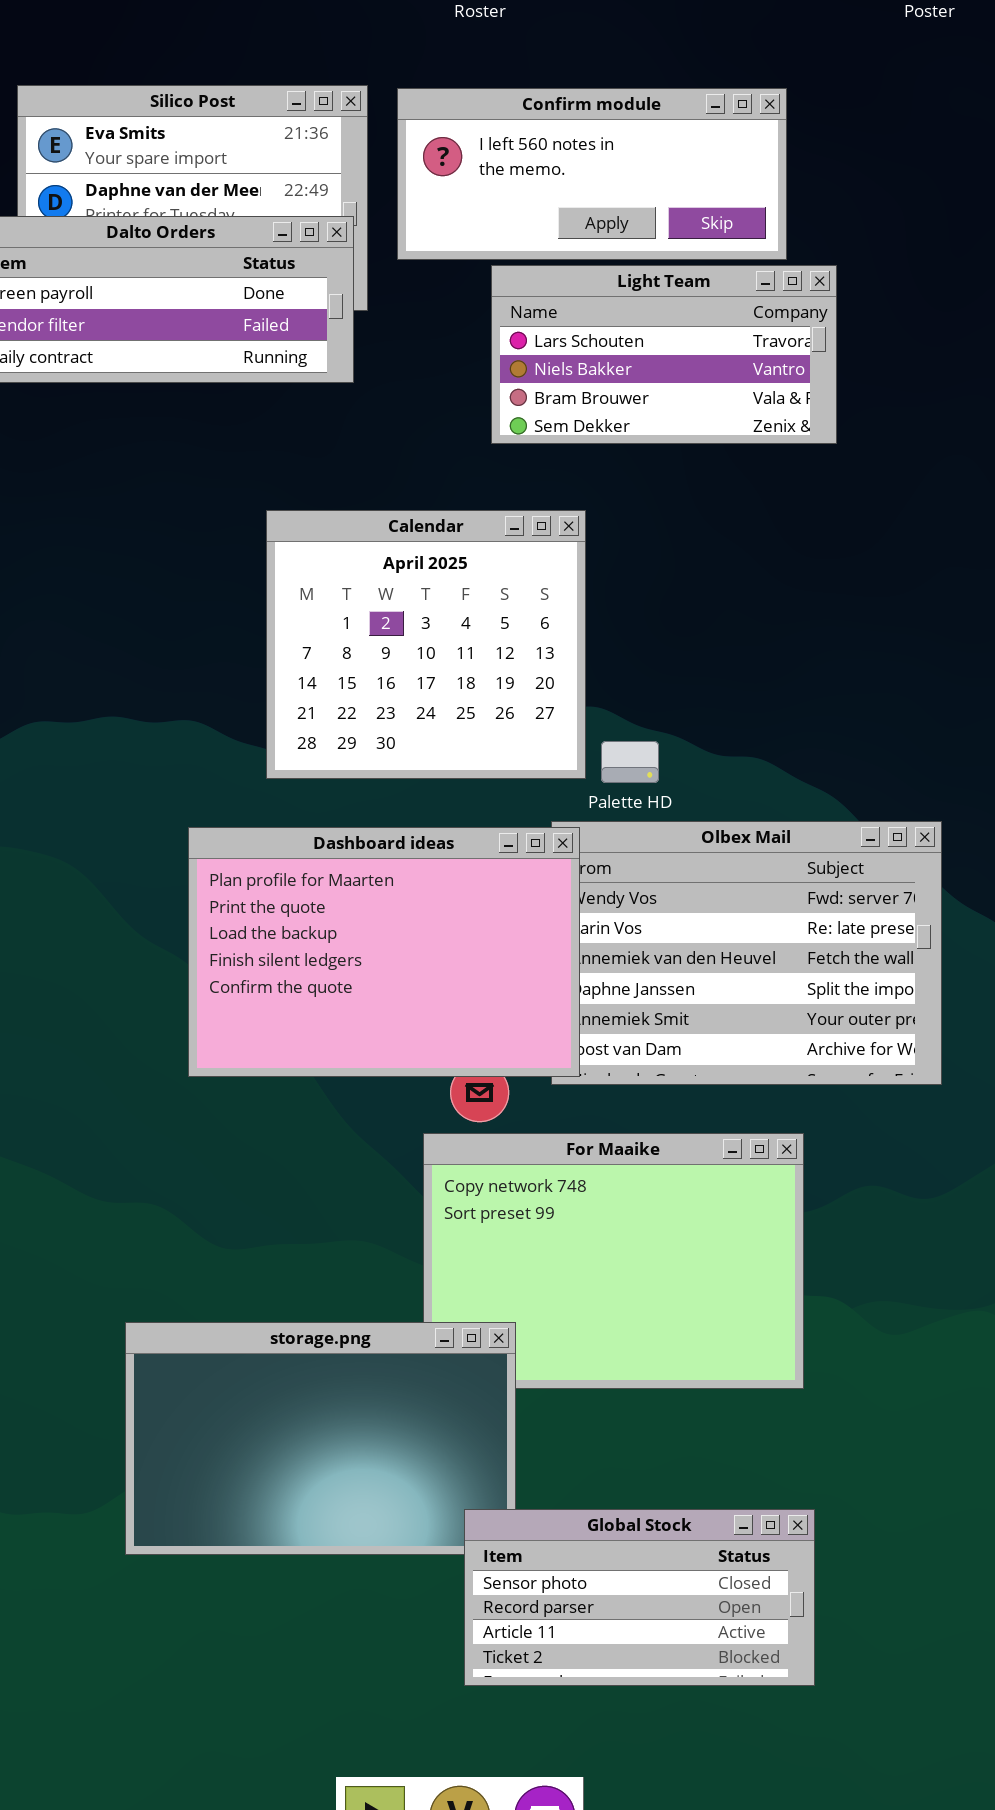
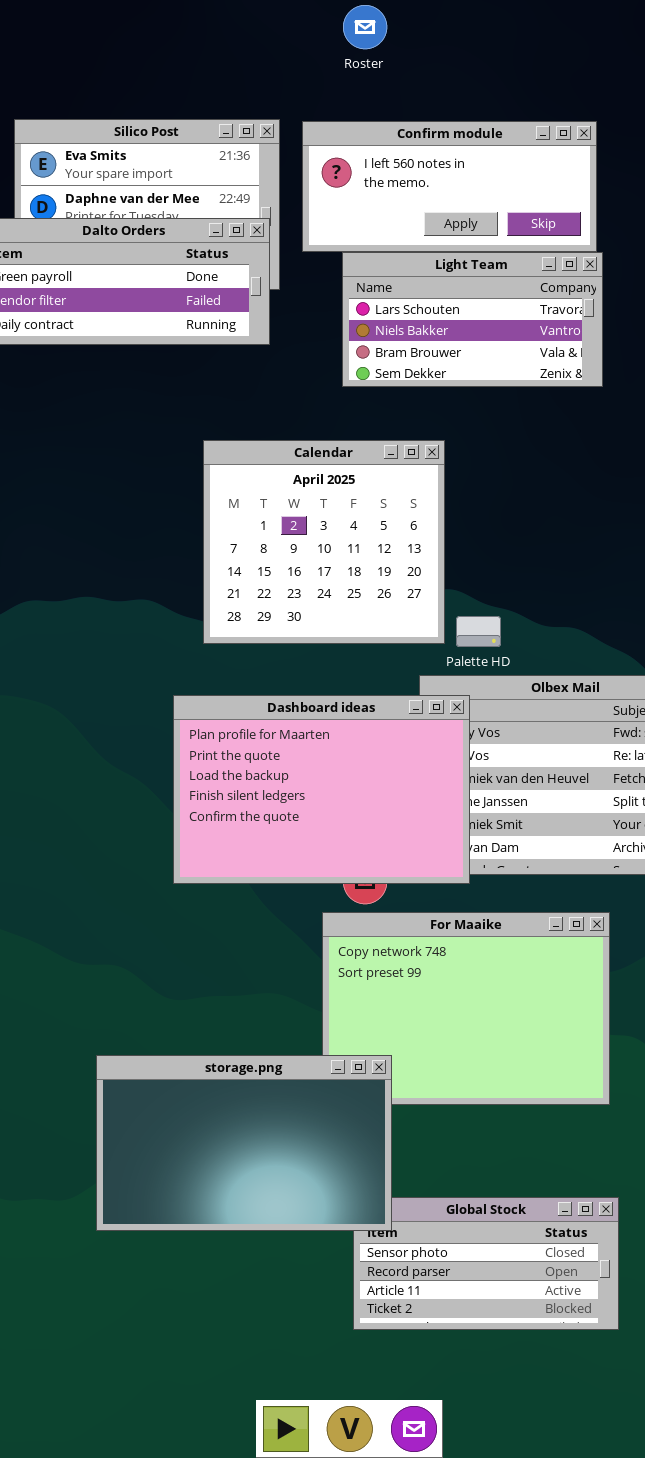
Light Team: [491,265,837,444] -> [342,252,603,387], moved
Dashboard ideas: [188,827,580,1077] -> [173,695,470,884], moved
storage.png: [125,1322,516,1555] -> [96,1055,392,1231], raised

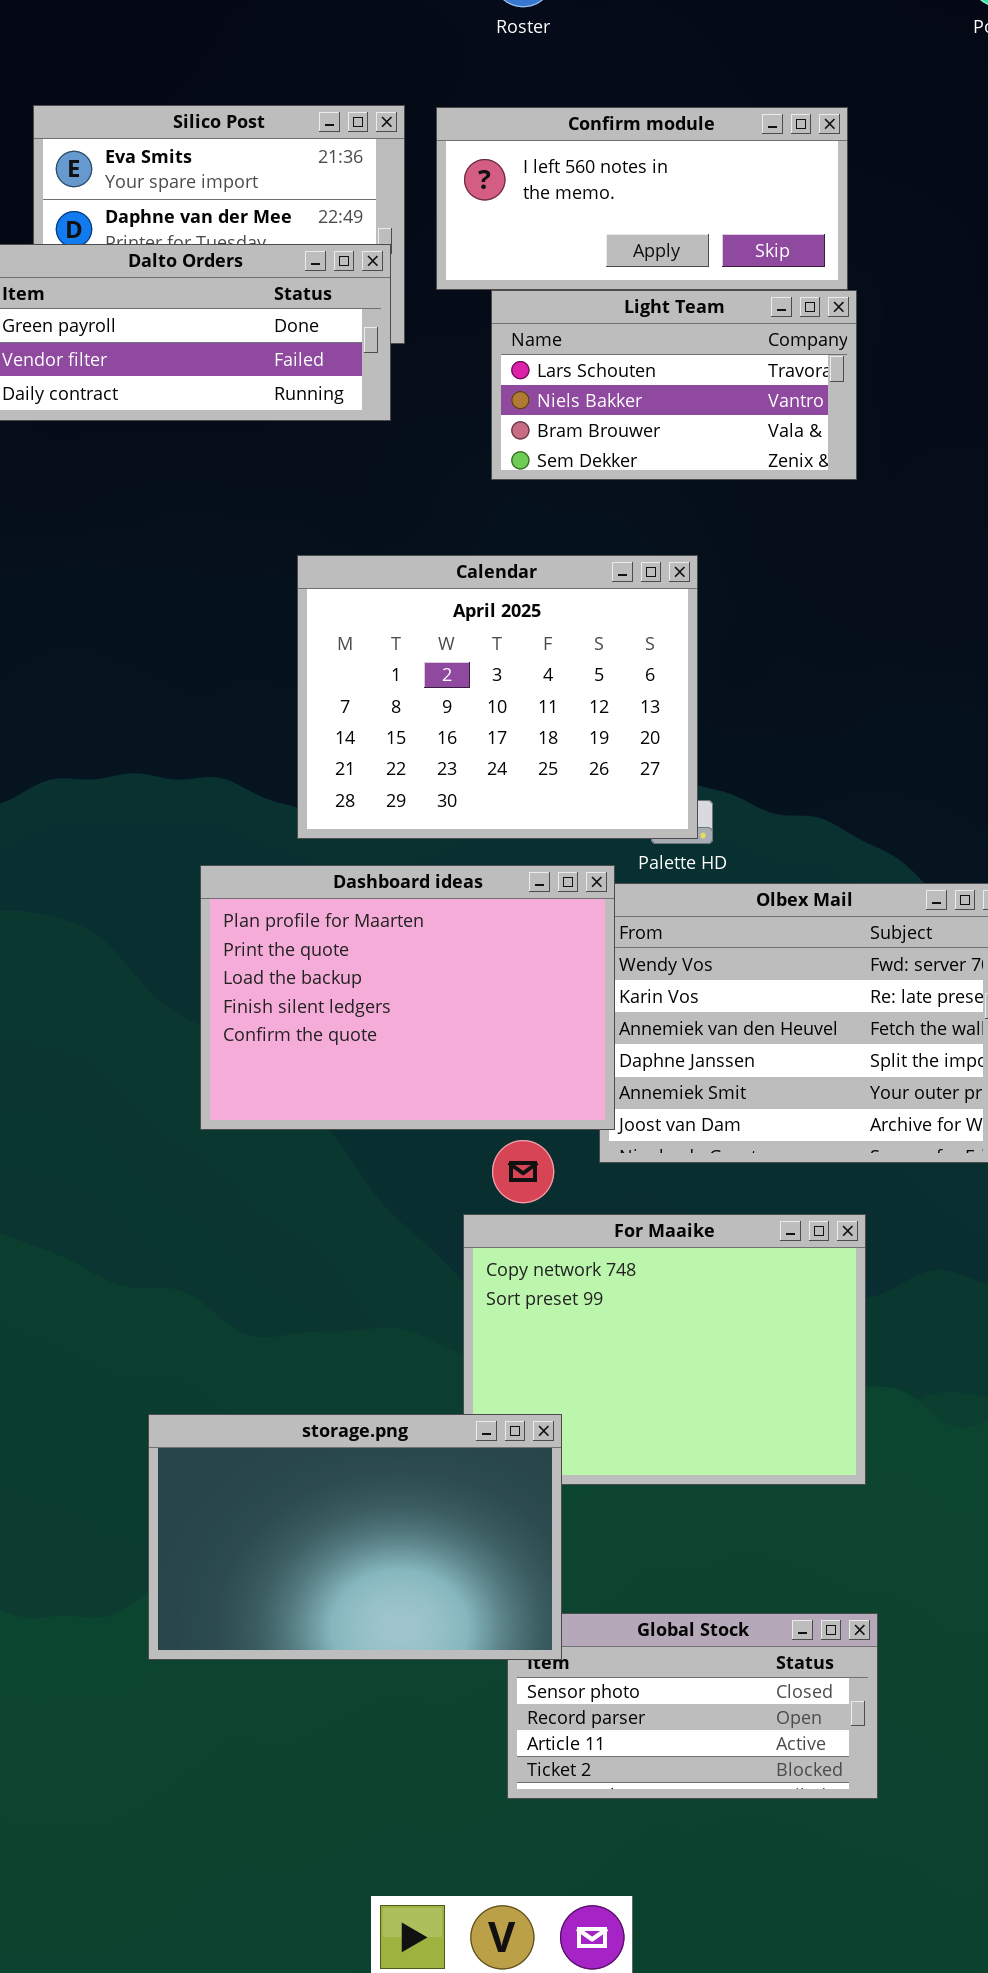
Calendar: [203,440,445,644] -> [297,555,698,839], resized
Dashboard ideas: [173,695,470,884] -> [200,865,615,1130], moved

